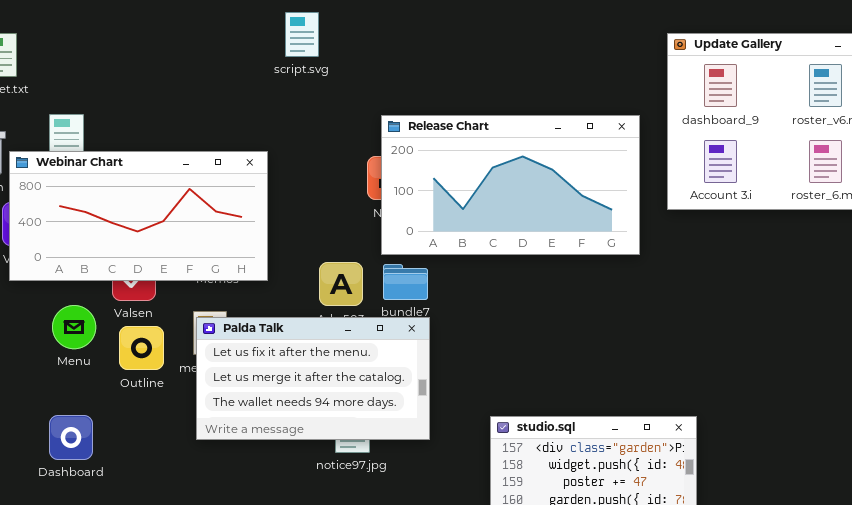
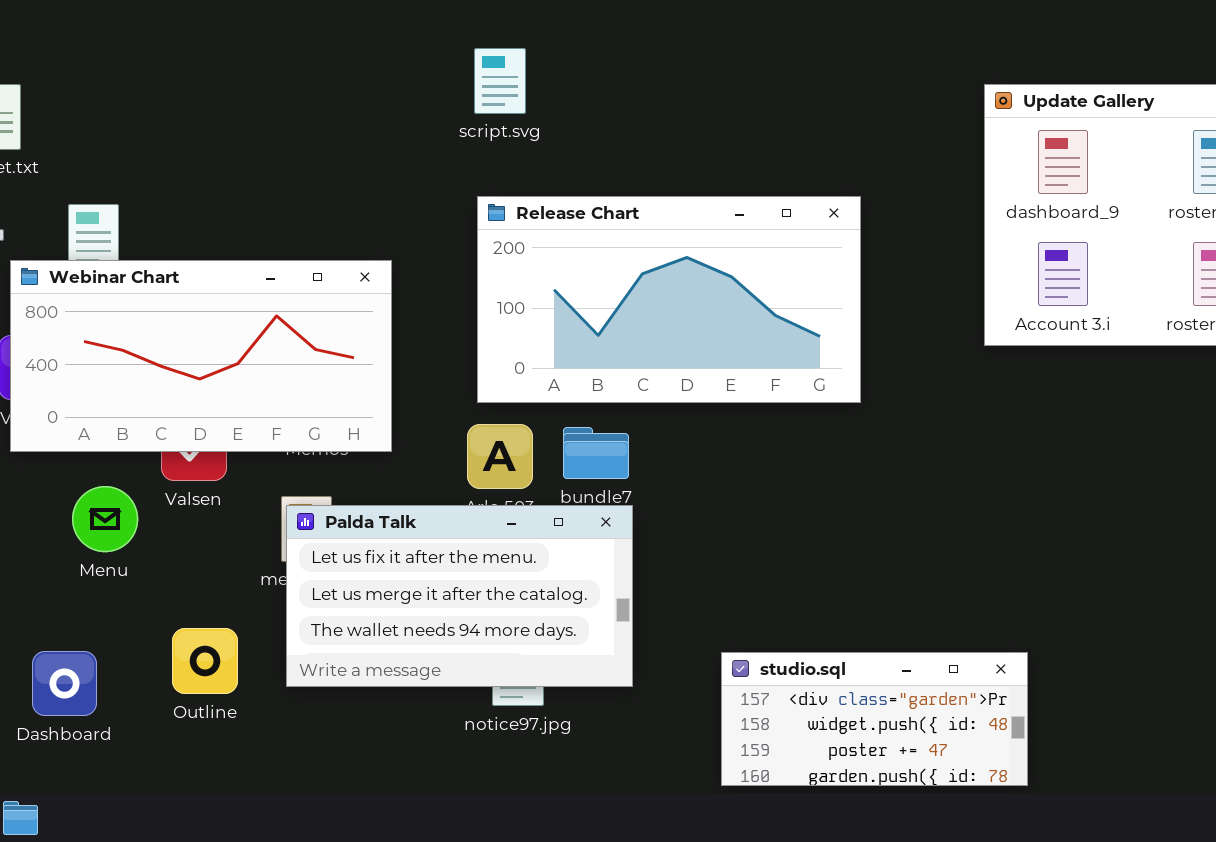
script.svg: [285,12,319,57] -> [474,48,526,114], moved
Release Chart: [381,115,640,255] -> [477,196,861,403], moved
Outline: [119,326,164,370] -> [172,628,238,694], moved
Dashboard: [49,415,93,460] -> [32,651,97,716], moved

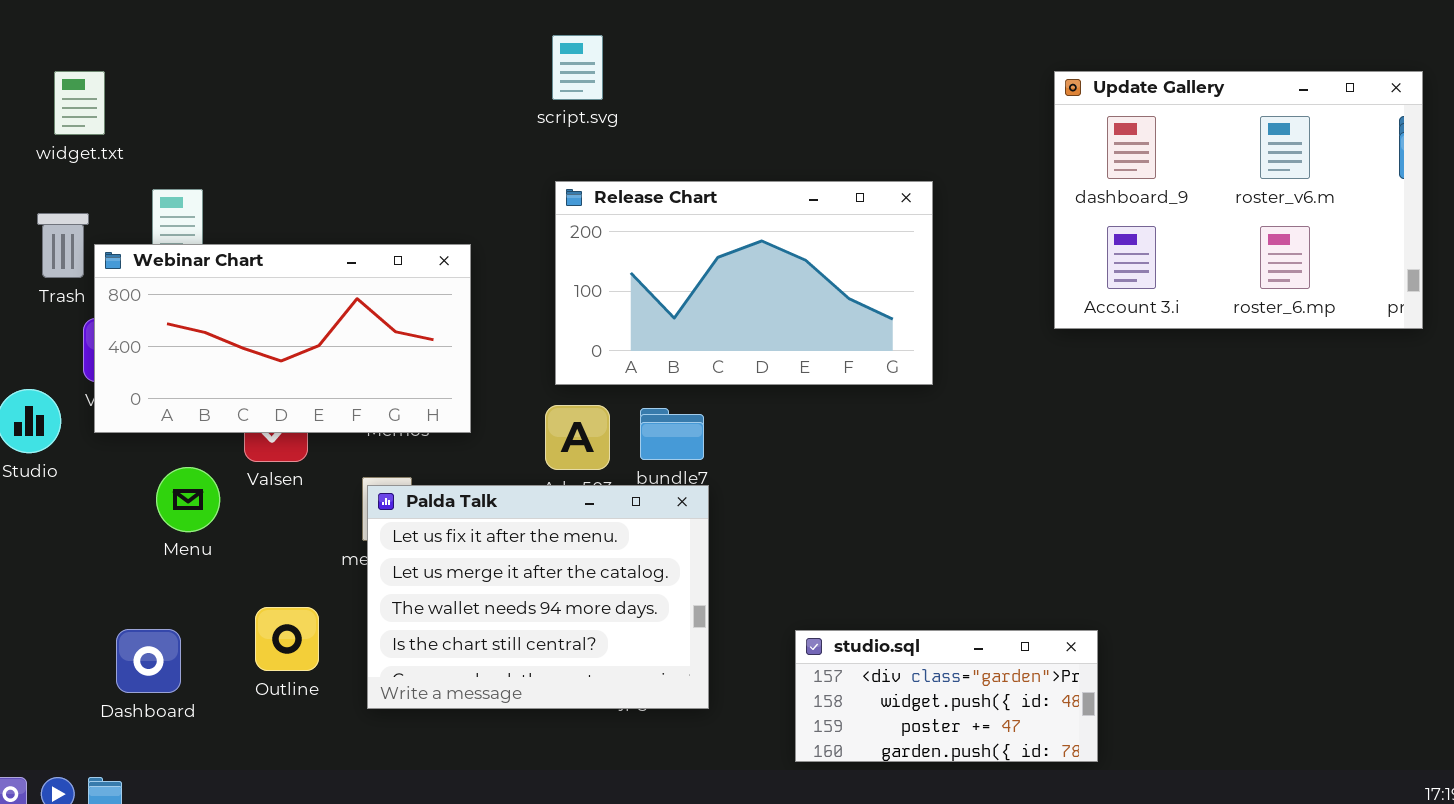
Palda Talk: [286,505,633,687] -> [367,485,709,709], resized

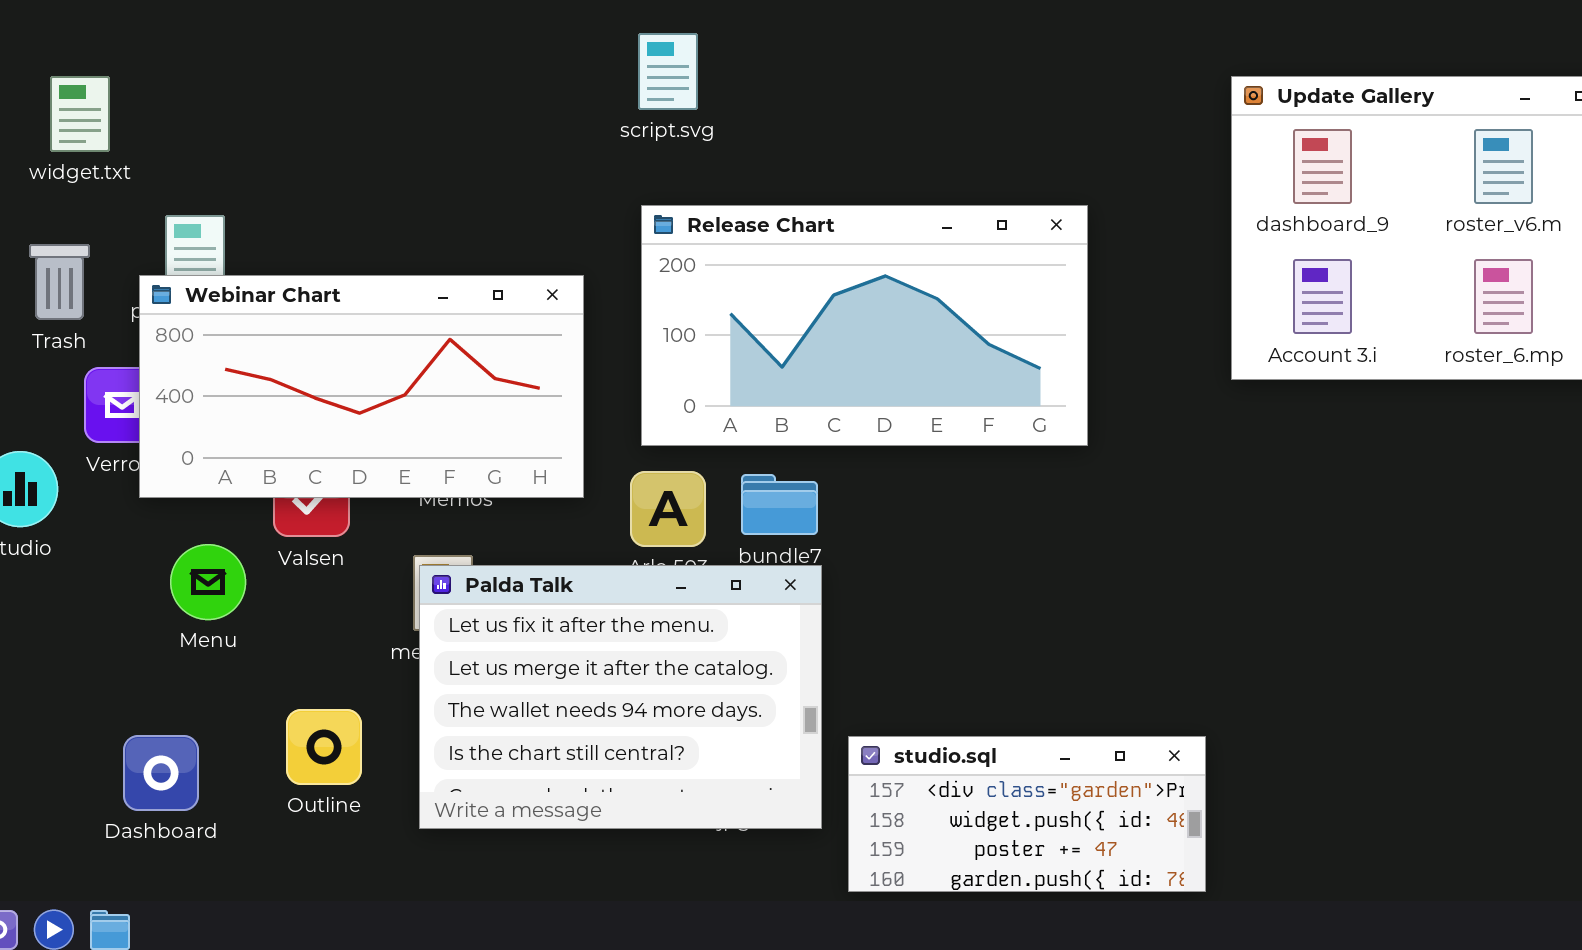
Webinar Chart: [94,244,471,433] -> [139,275,584,498], moved
studio.sql: [795,630,1098,762] -> [848,736,1206,892], moved

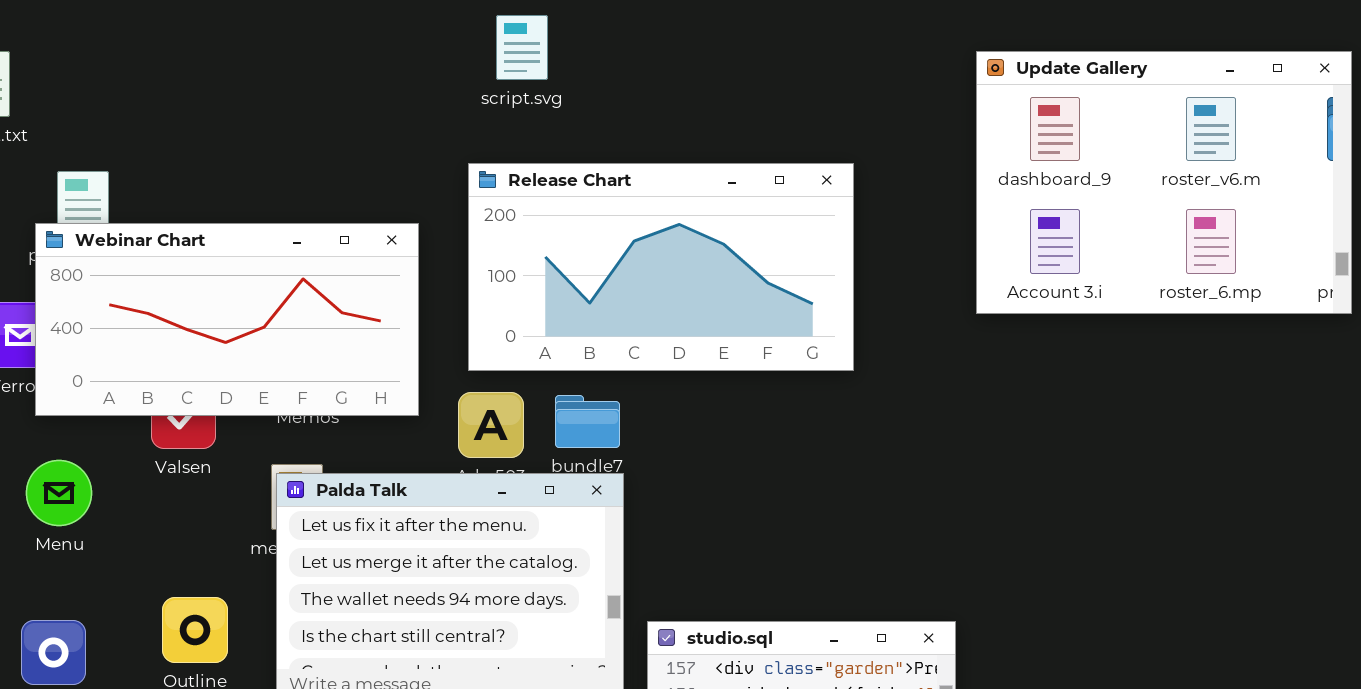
script.svg: [638,33,698,110] -> [496,15,548,80], moved
Menu: [170,544,246,620] -> [26,460,92,526], moved

